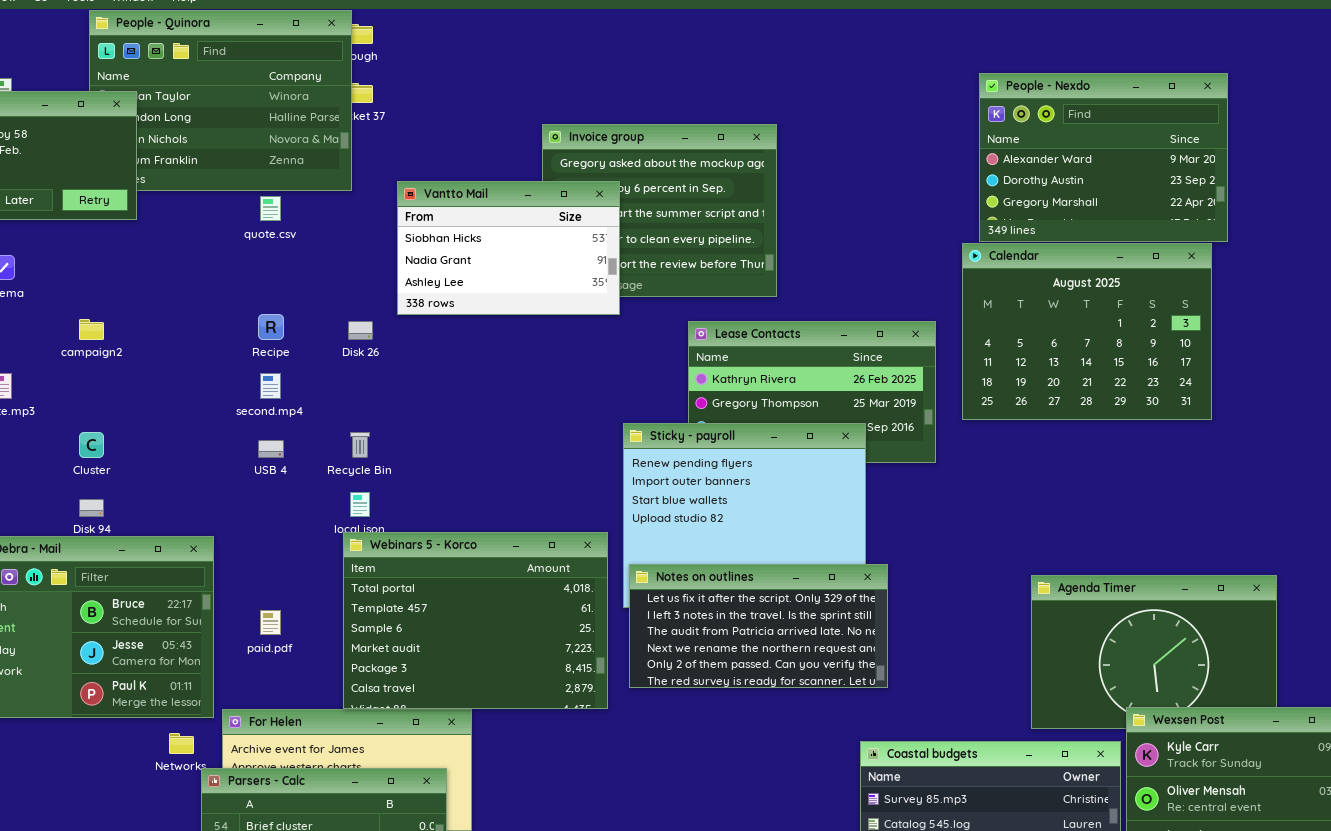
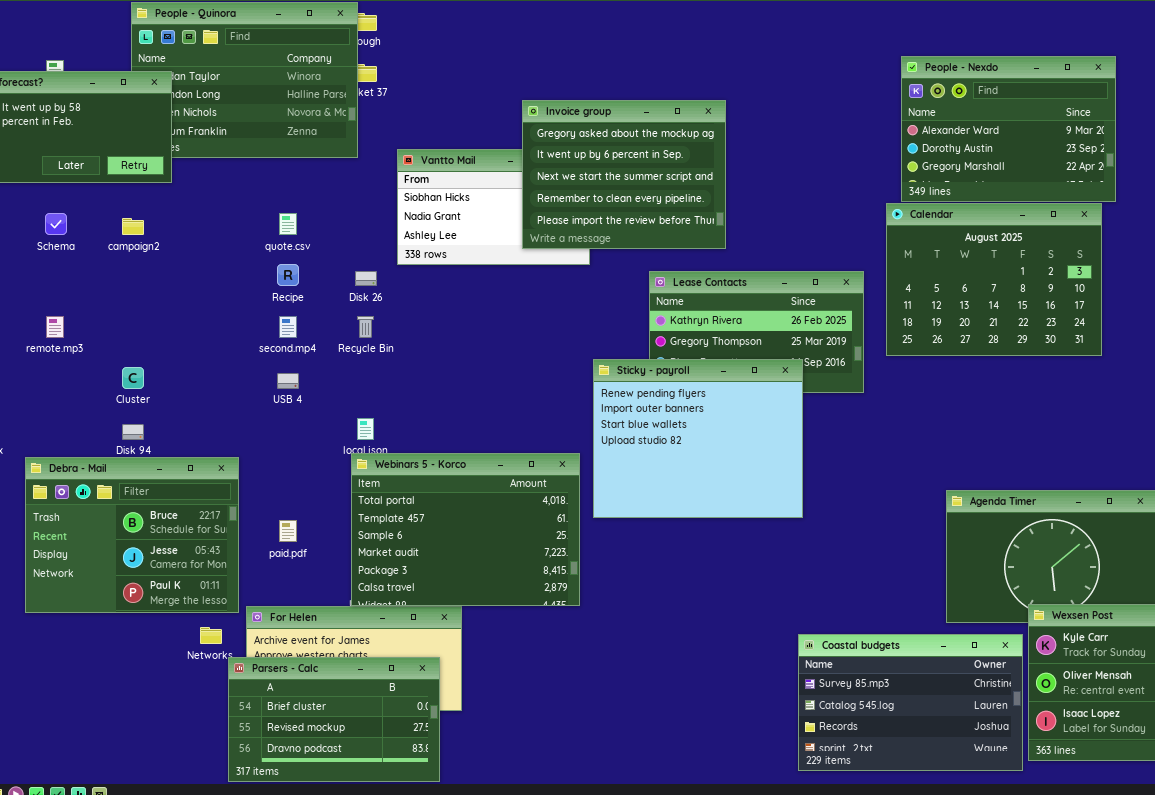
Invoice group: [542,124,777,297] -> [522,100,726,249], raised
quote.csv: [260,196,281,221] -> [279,213,297,235], moved
campaign2: [79,319,104,340] -> [122,218,144,235], moved
Recycle Bin: [350,432,370,458] -> [357,316,374,338], moved
Notes on outlines: [629,564,888,688] -> none, closed

